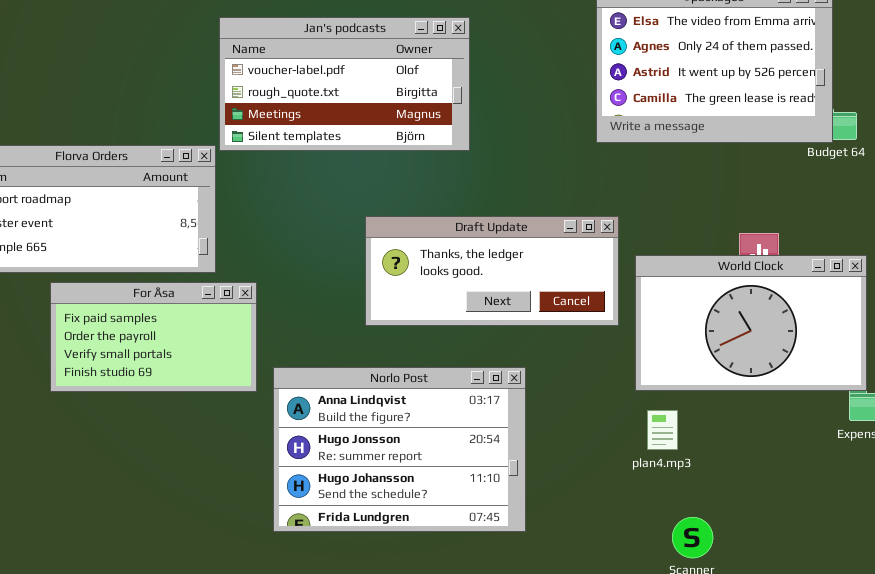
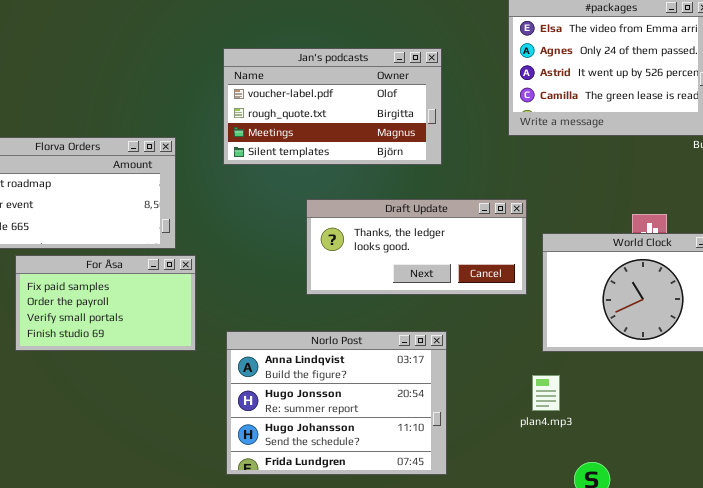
Jan's podcasts: [219,17,470,151] -> [223,48,442,165], moved
For Åsa: [50,282,257,392] -> [15,255,196,351], moved
plan4.mp3: [647,410,678,450] -> [532,375,560,411], moved

